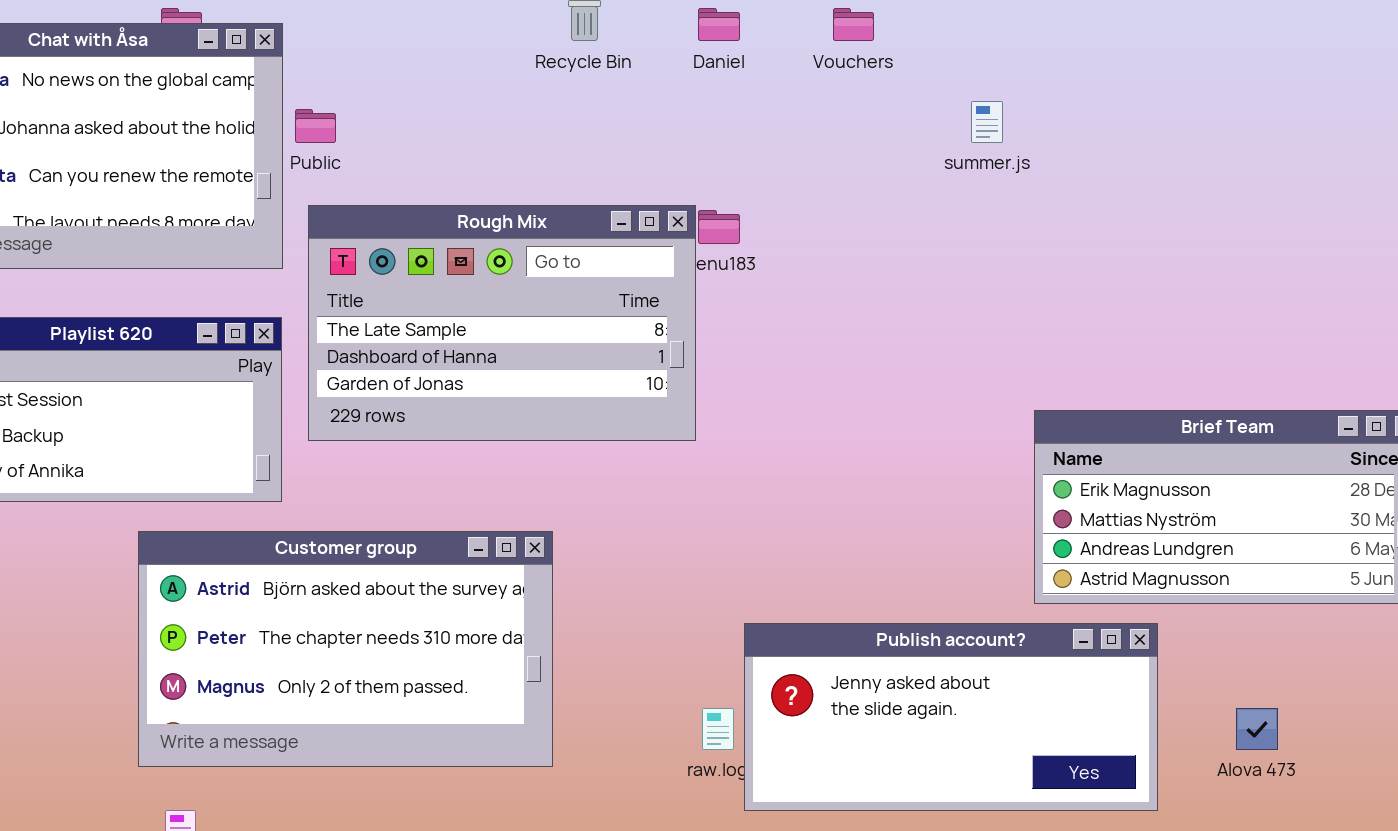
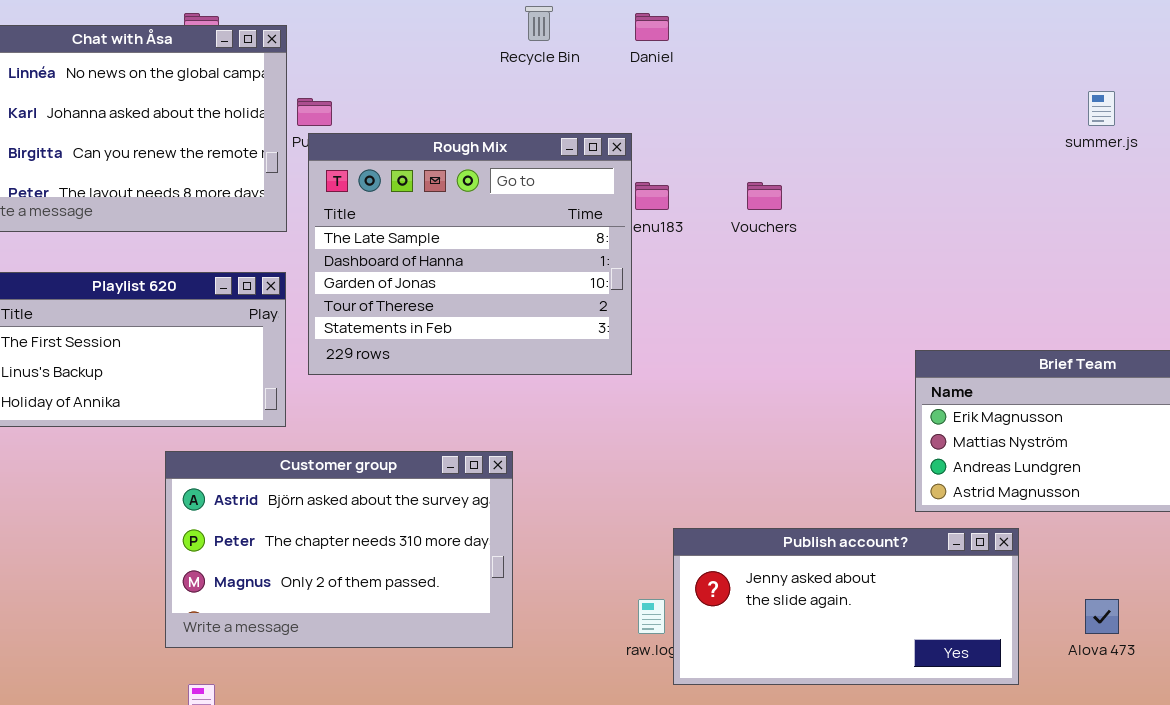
Vouchers: [833,8,874,41] -> [747,182,782,210], moved
summer.js: [971,101,1003,143] -> [1088,91,1115,126], moved
Rough Mix: [308,205,696,441] -> [308,133,632,375], resized

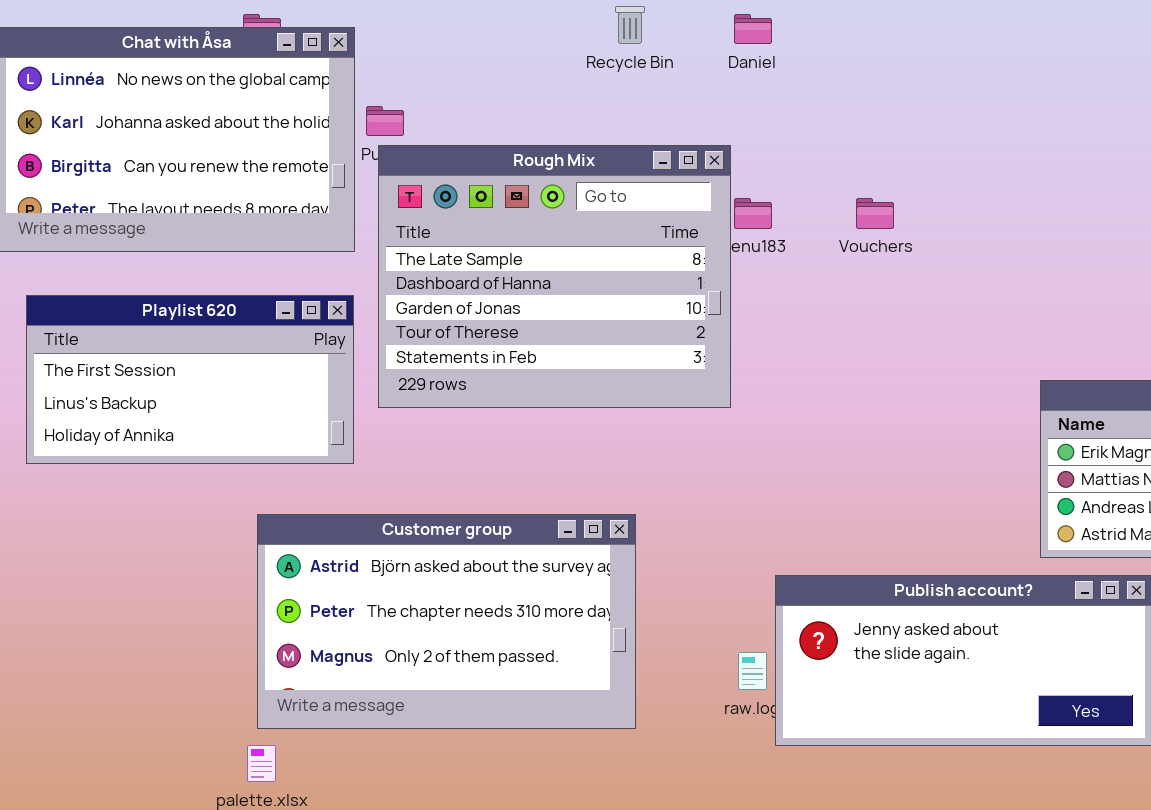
Customer group: [165,451,513,648] -> [257,514,636,729], moved

